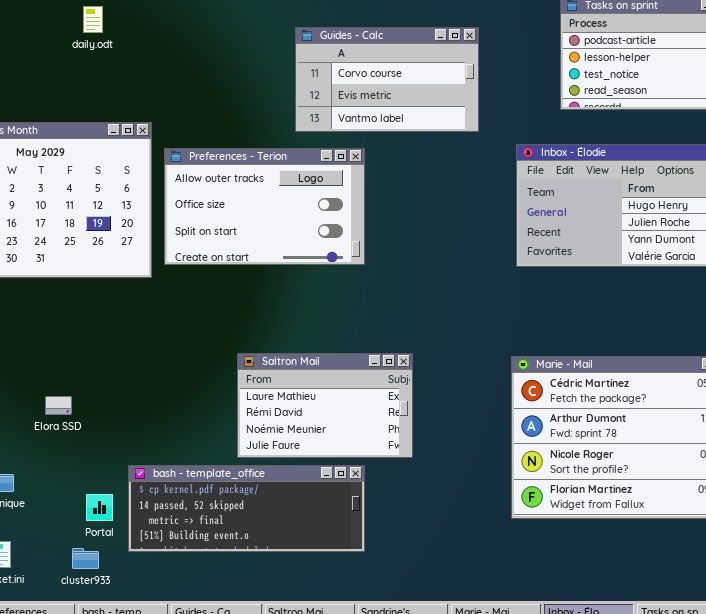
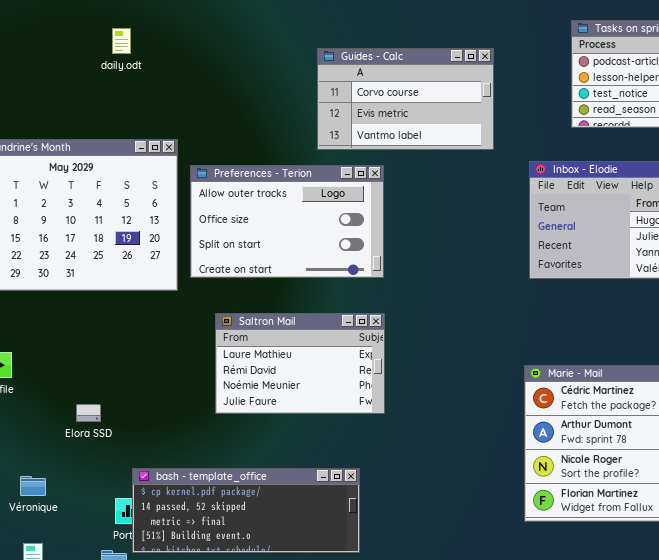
Saltron Mail: [237,353,413,458] -> [215,313,385,414], moved
bash - template_office: [128,465,365,552] -> [132,468,360,553], moved

